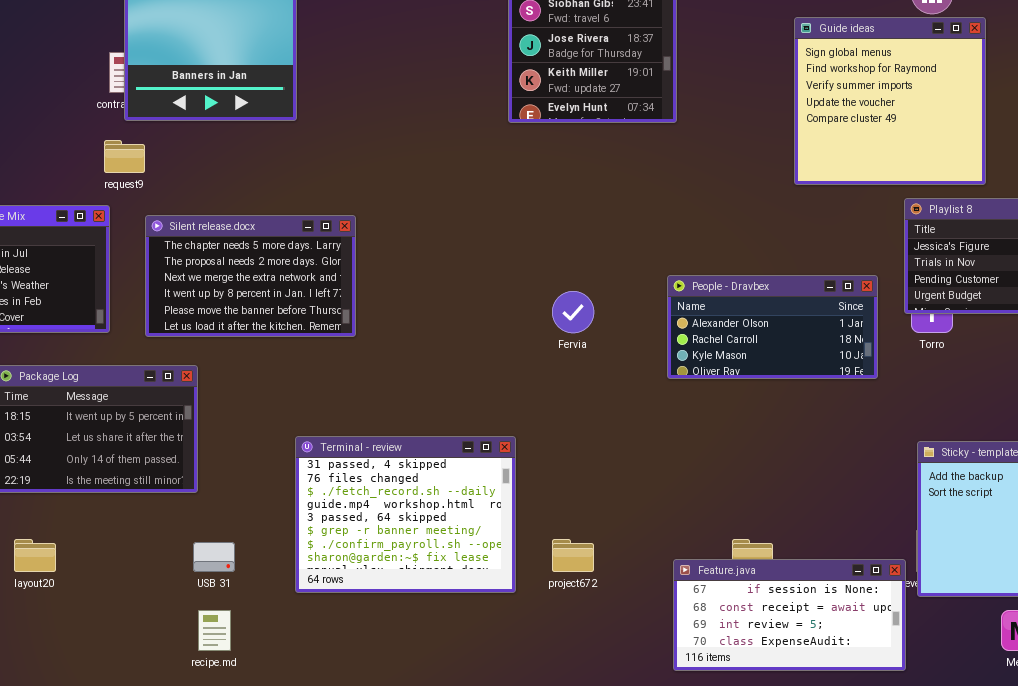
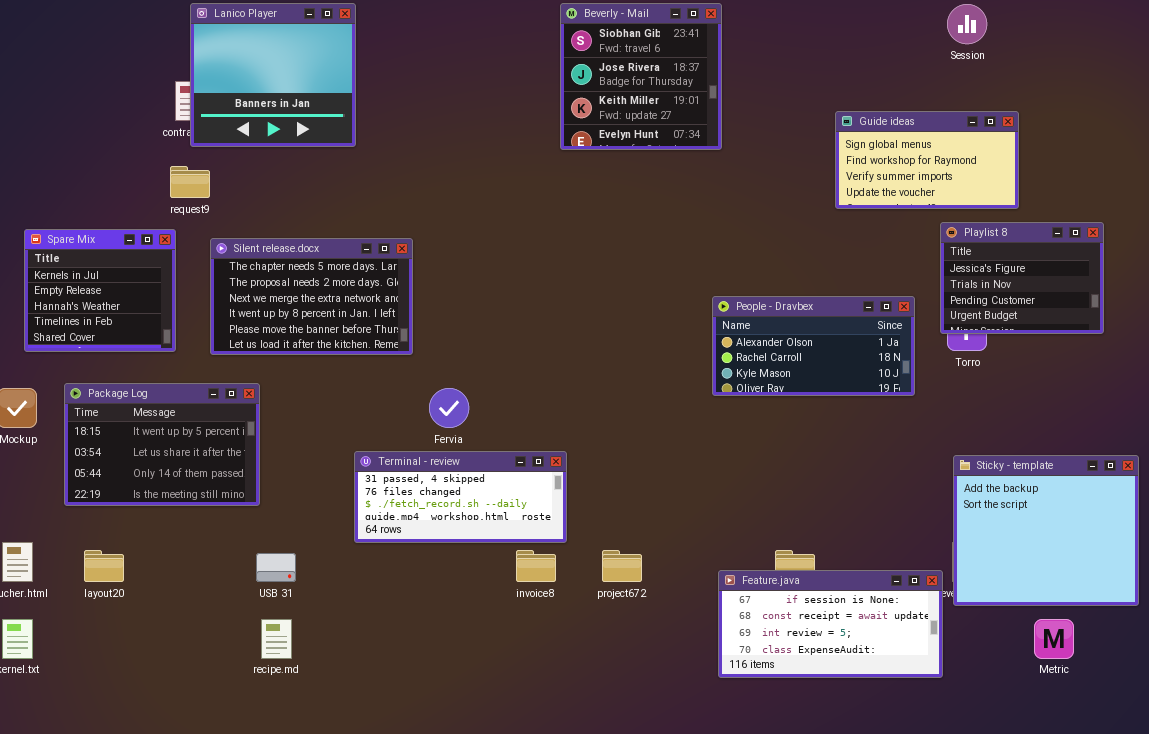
Guide ideas: [794,17,986,185] -> [835,111,1019,209], resized
Fervia: [552,291,594,333] -> [429,388,469,428], moved
Terminal - review: [295,436,516,593] -> [354,451,567,543], resized

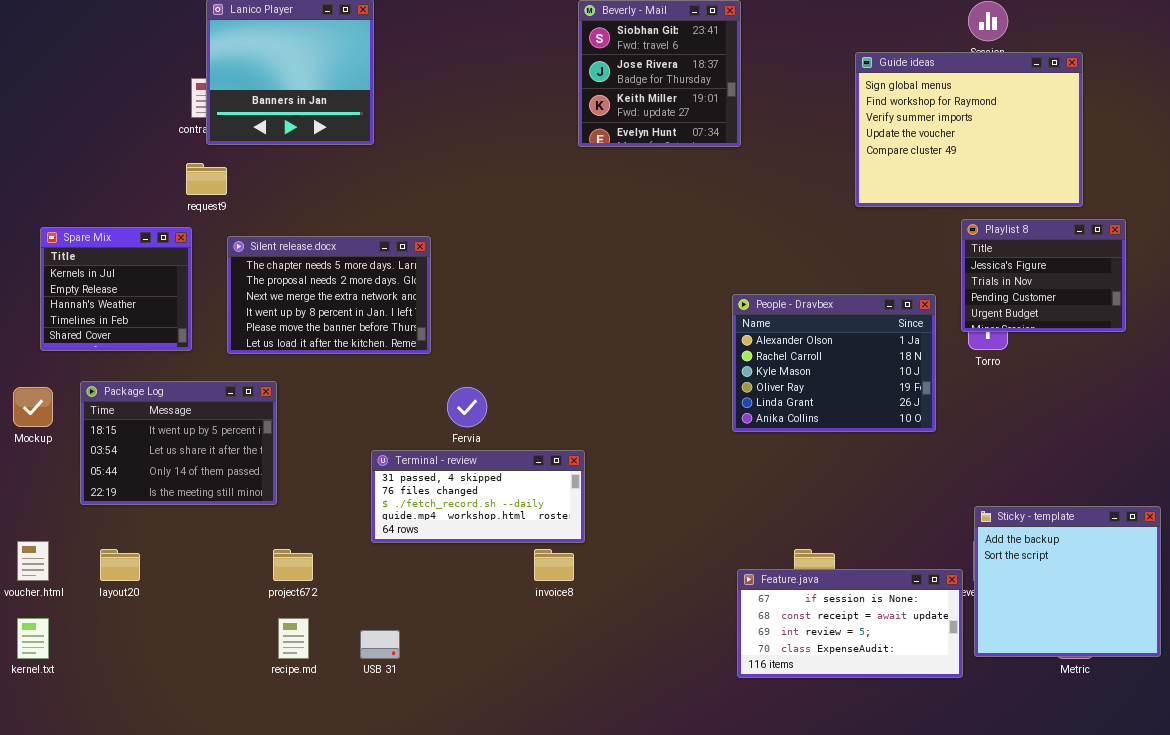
Guide ideas: [835,111,1019,209] -> [855,52,1083,207], resized
People - Dravbex: [712,296,915,396] -> [732,294,936,432], resized
Sticky - template: [953,455,1139,606] -> [974,506,1161,657], moved
project672: [602,550,642,582] -> [273,549,313,581], moved
USB 31: [256,553,296,582] -> [360,630,400,659], moved

